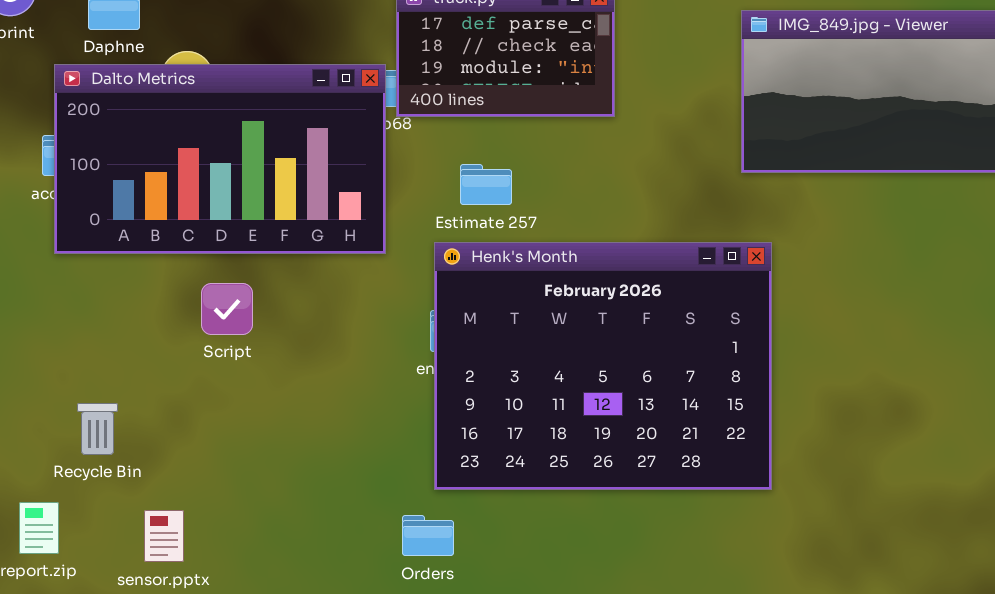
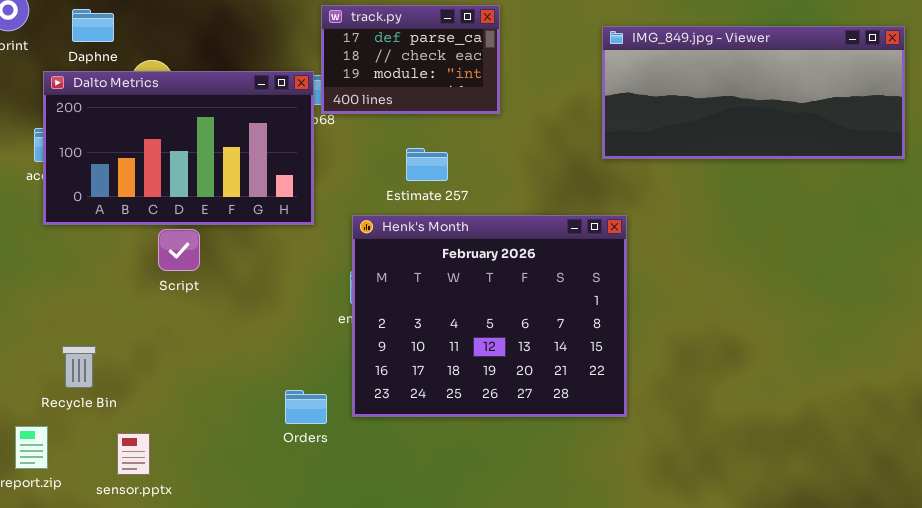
Estimate 257: [460,164,512,205] -> [406,148,448,181], moved
Script: [201,283,253,335] -> [158,229,200,271], moved
Orders: [402,515,454,556] -> [285,390,327,424], moved

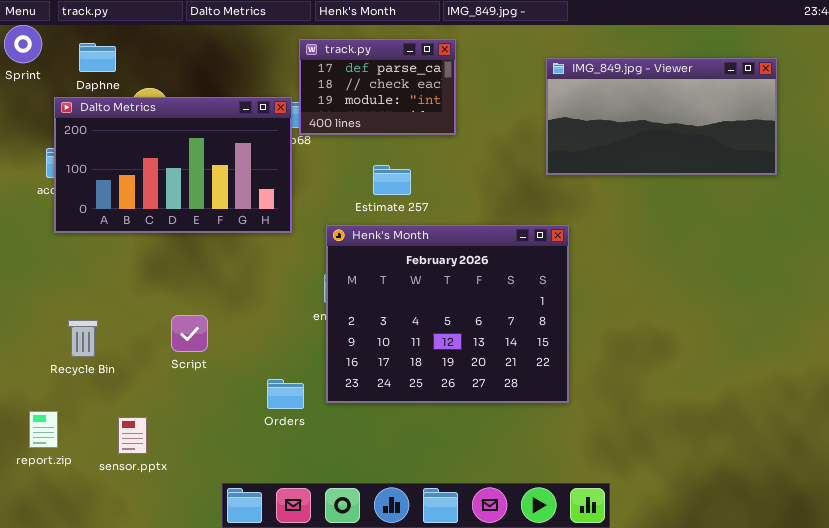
IMG_849.jpg - Viewer: [602,26,905,159] -> [546,58,777,175], resized
Script: [158,229,200,271] -> [171,315,208,352], moved
Recycle Bin: [62,346,96,388] -> [68,320,98,357], moved

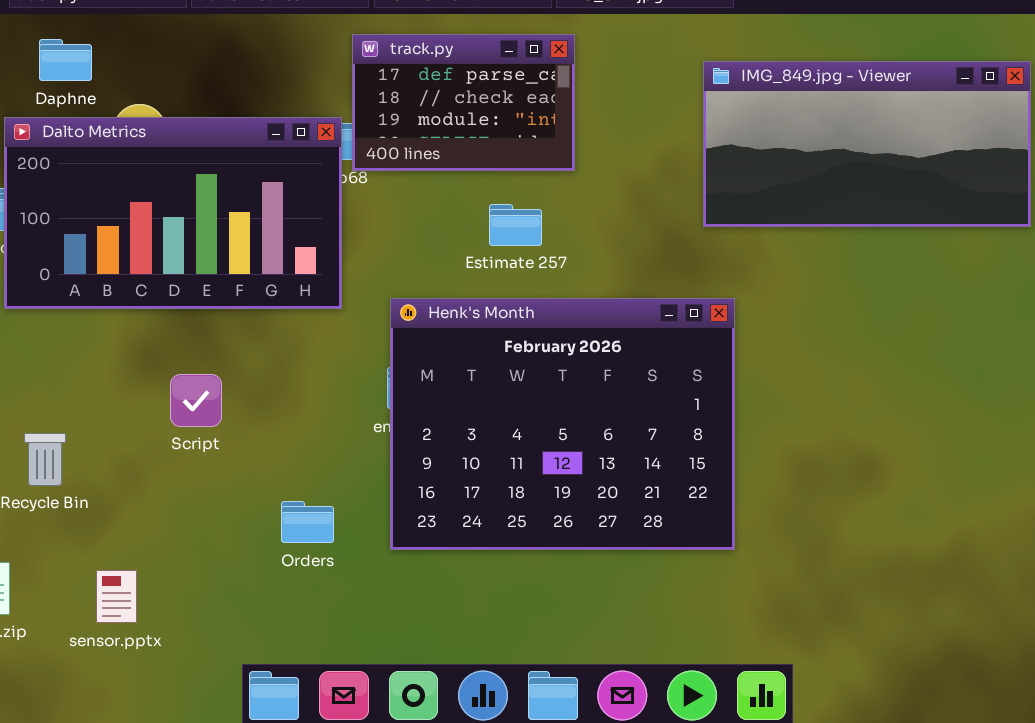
Estimate 257: [373,165,411,195] -> [489,204,542,246], moved
Script: [171,315,208,352] -> [170,374,222,427], moved
Orders: [267,379,304,409] -> [281,501,334,543], moved

